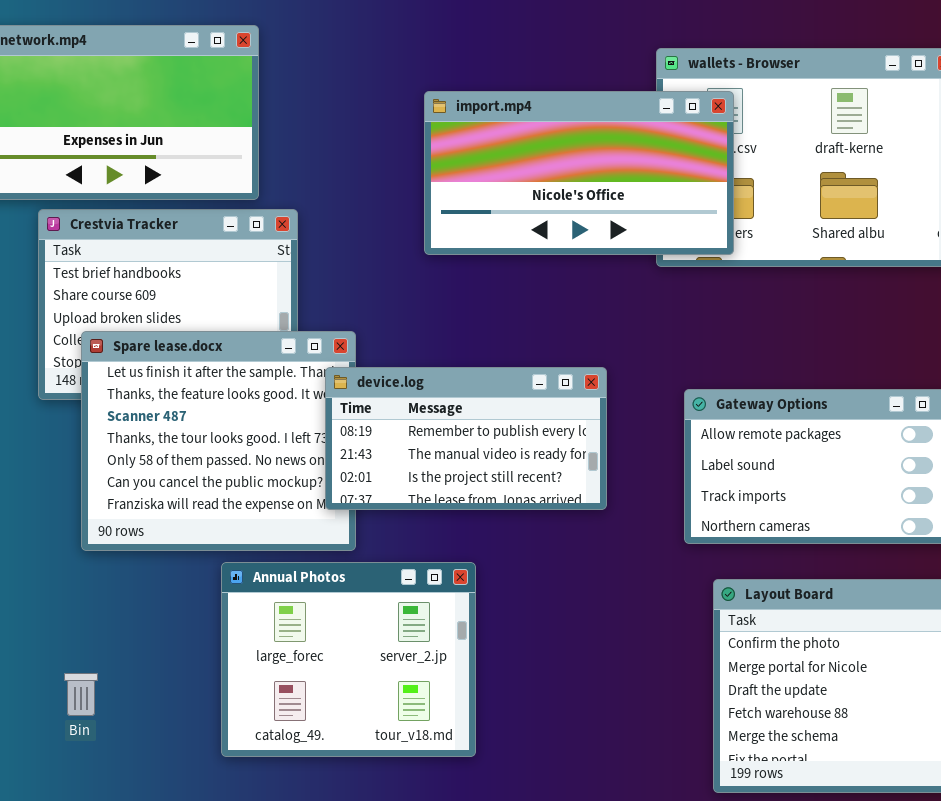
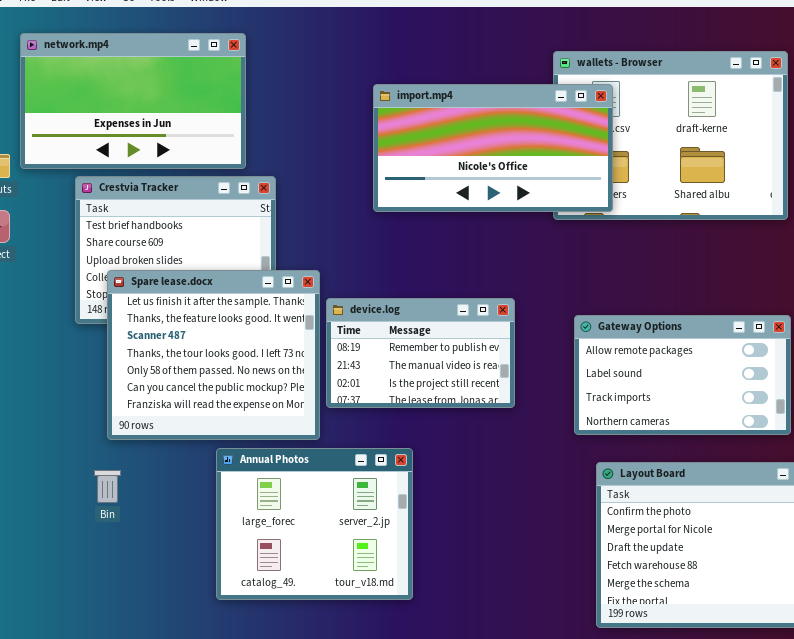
device.log: [325,367,607,510] -> [326,298,515,408], resized
Bin: [64,673,98,716] -> [94,470,121,503], moved

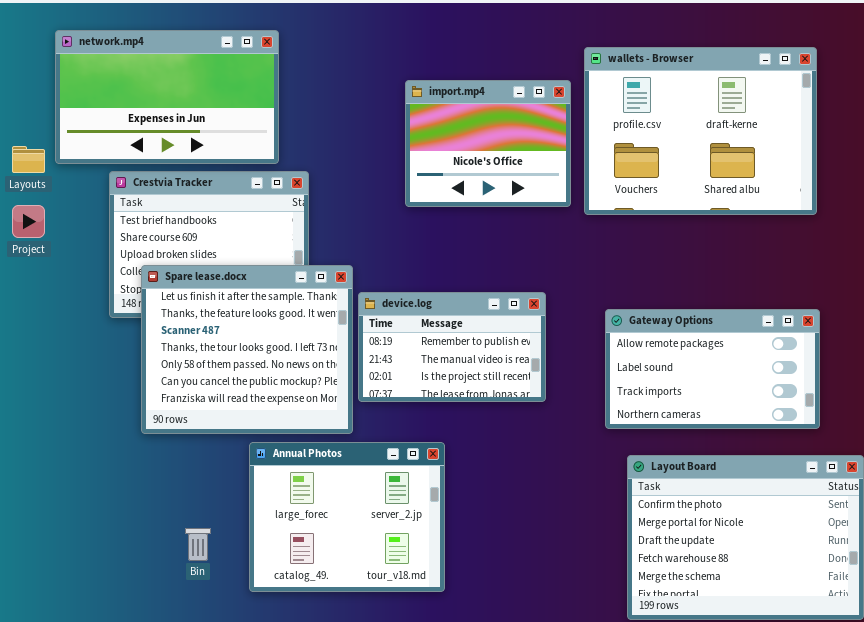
import.mp4: [373,84,613,212] -> [405,80,571,207], resized
Bin: [94,470,121,503] -> [185,528,211,561], moved

